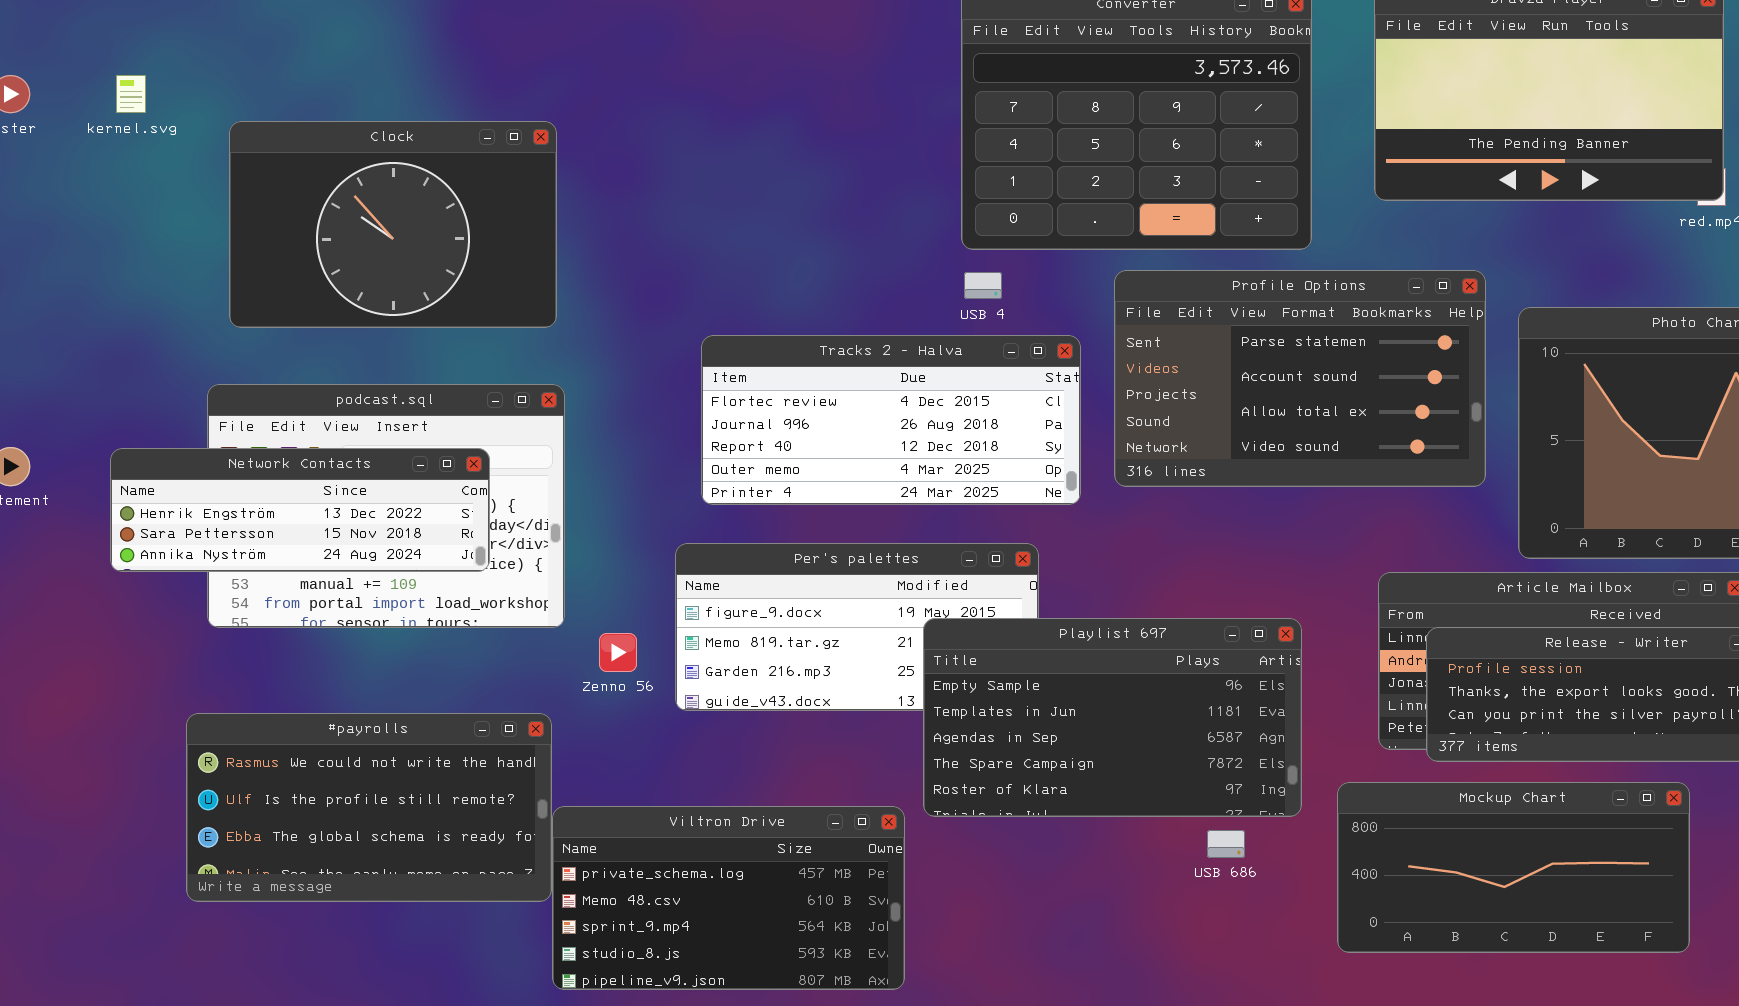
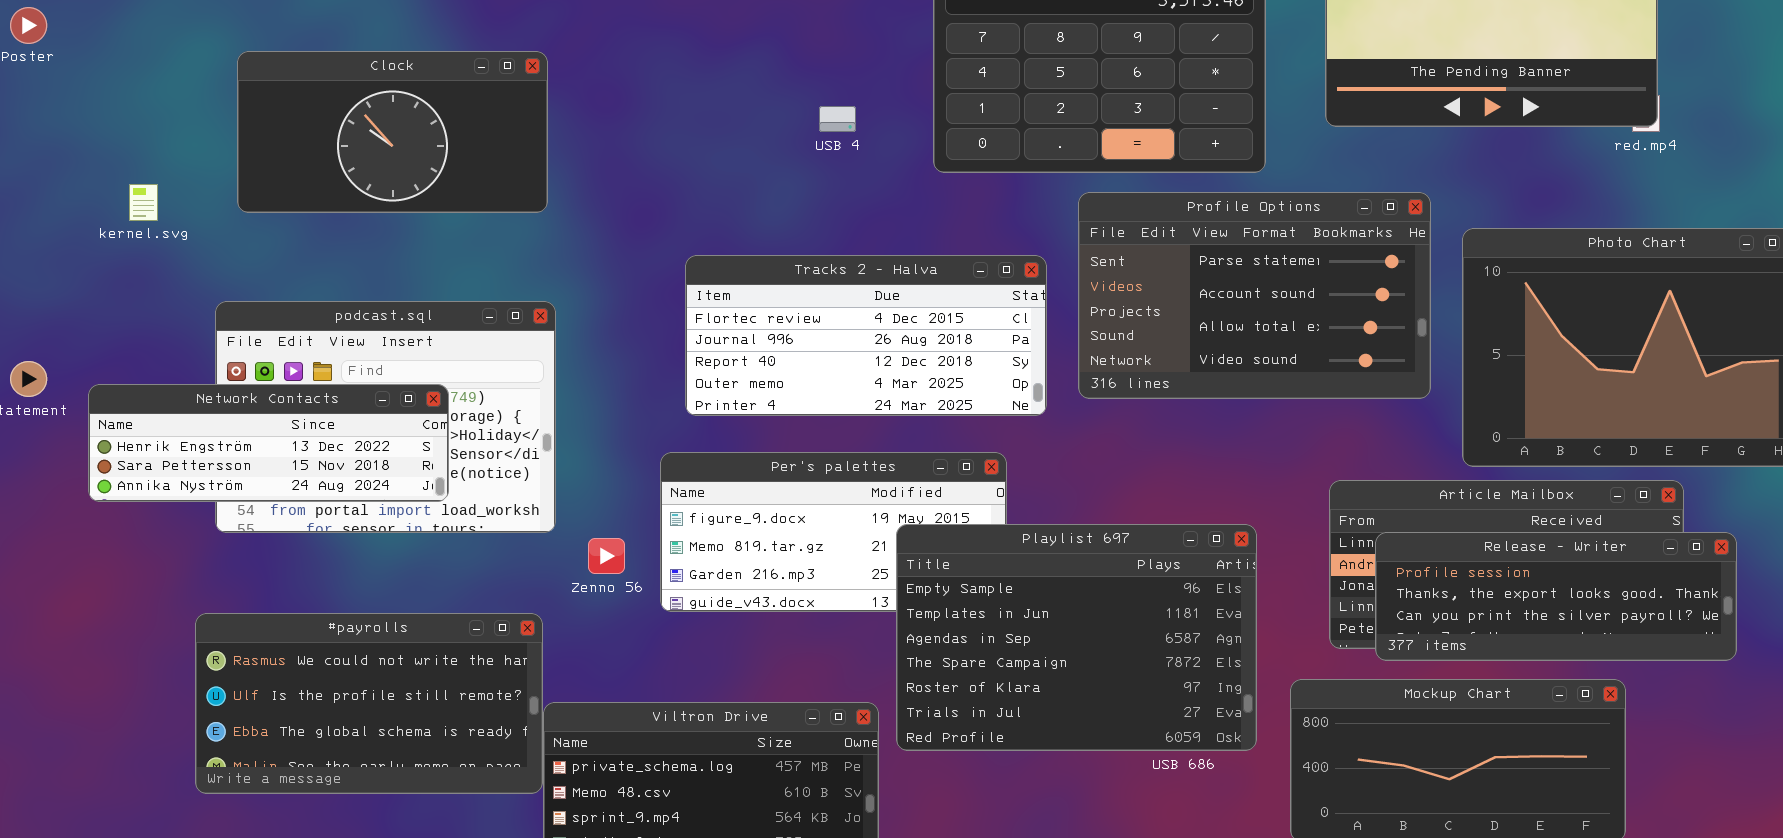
kernel.svg: [116,75,146,113] -> [129,184,158,221], moved
Clock: [229,121,557,328] -> [237,51,548,213], resized
USB 4: [964,272,1002,299] -> [819,106,856,132], moved
Network Contacts: [110,448,490,572] -> [88,384,449,502], moved
Playlist 697: [923,618,1302,817] -> [896,524,1257,751], resized

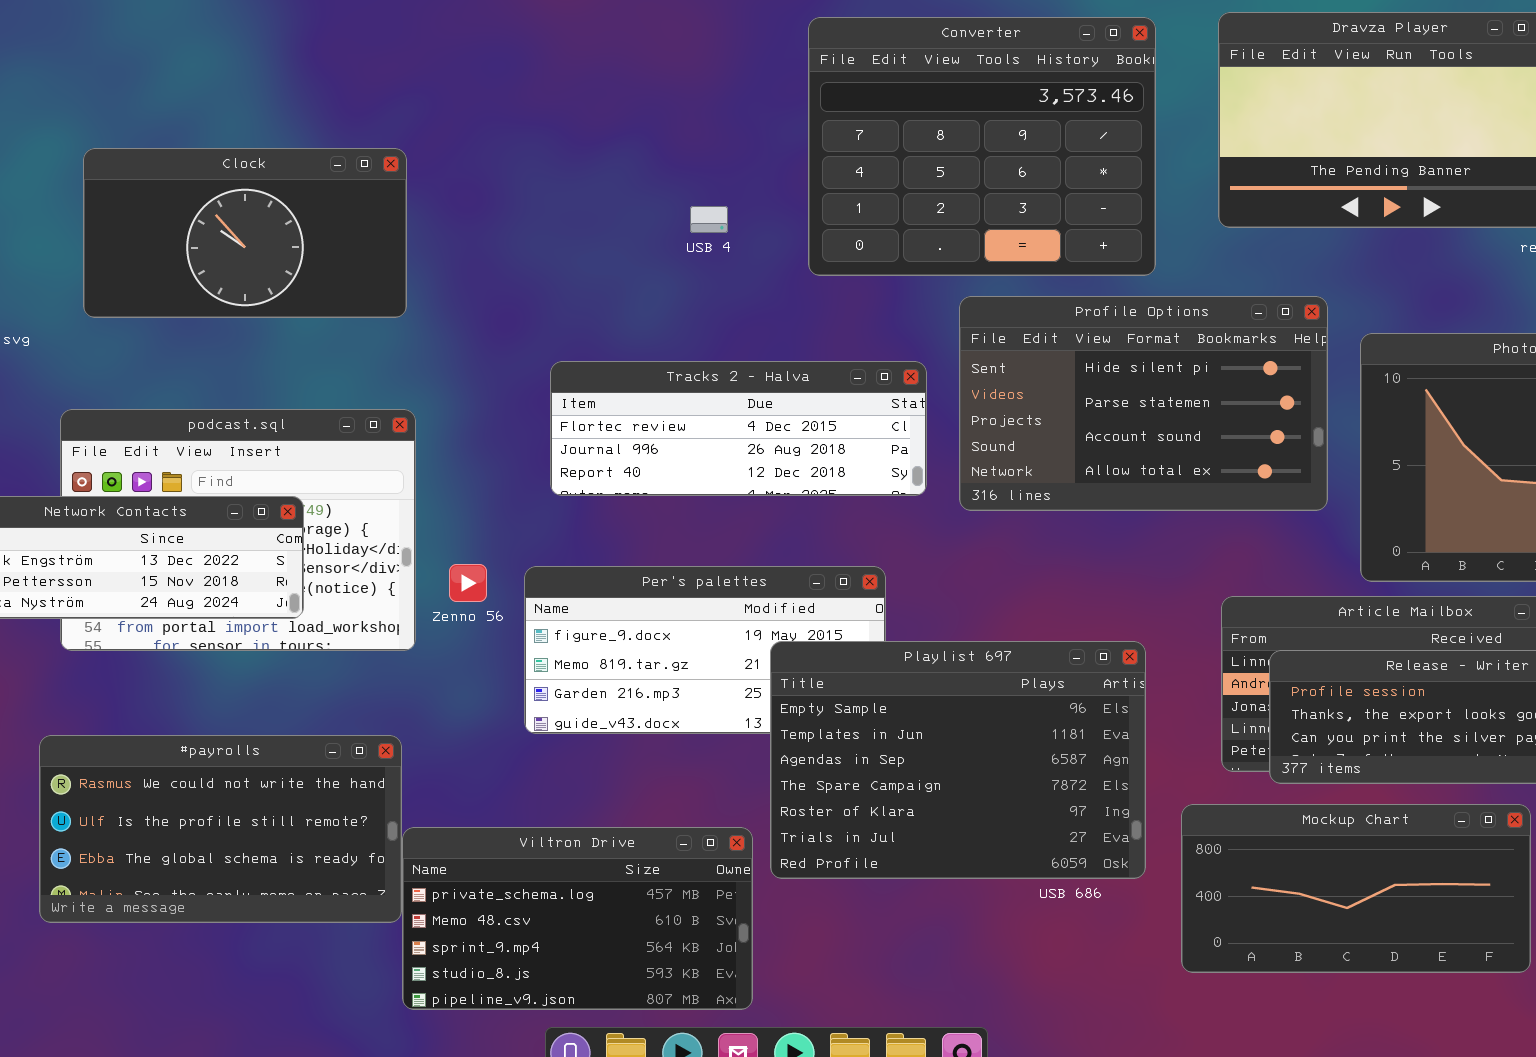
Profile Options: [1078,192,1431,399] -> [959,296,1328,511], scrolled up 1 row
Tracks 2 - Halva: [685,255,1047,416] -> [550,361,927,496], resized
Zenno 56: [588,538,625,574] -> [449,564,487,602], moved

